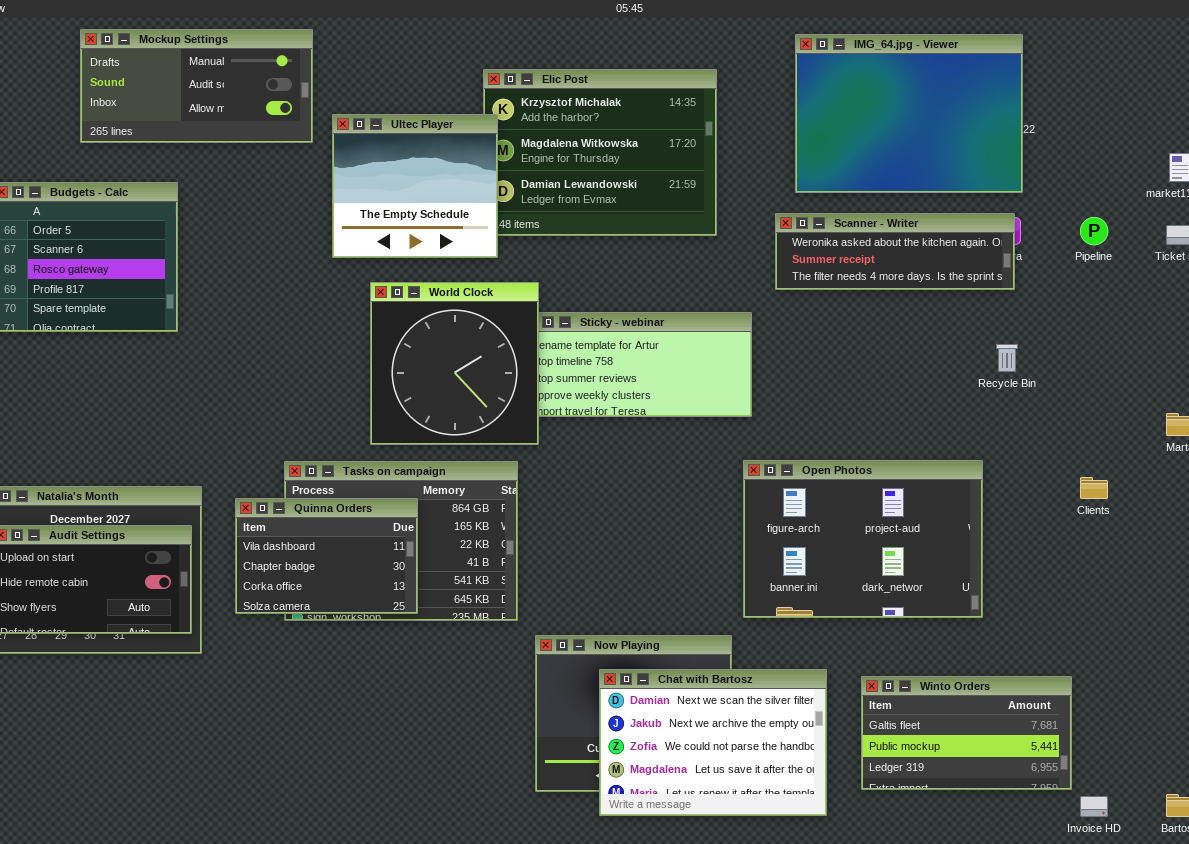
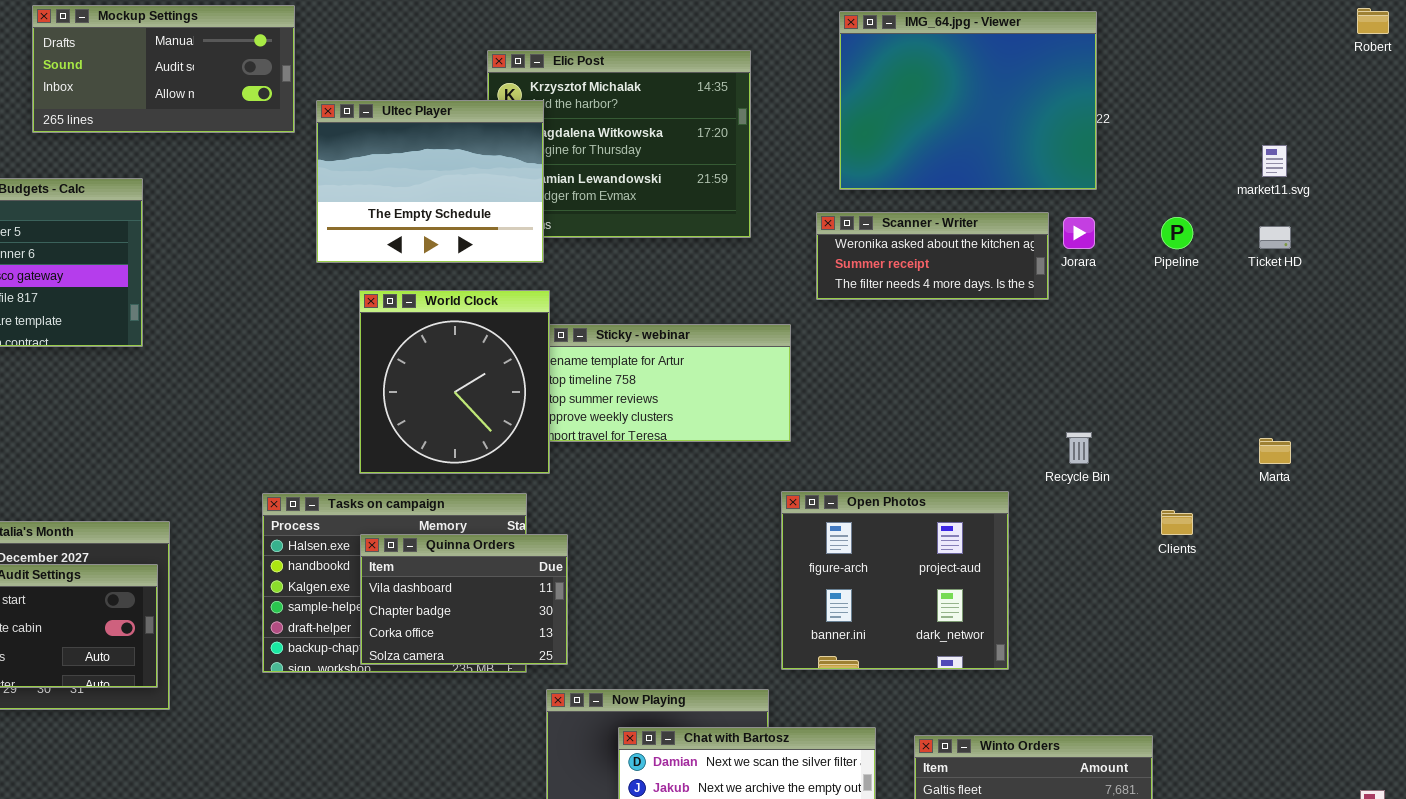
Ultec Player: [332,114,498,258] -> [316,100,544,263], resized
Scanner - Writer: [775,213,1015,290] -> [816,212,1049,300], resized
Recycle Bin: [996,344,1018,372] -> [1066,432,1092,464], moved
Open Photos: [743,460,983,618] -> [781,491,1009,670], resized
Quinna Orders: [235,498,418,614] -> [360,534,568,665], moved

